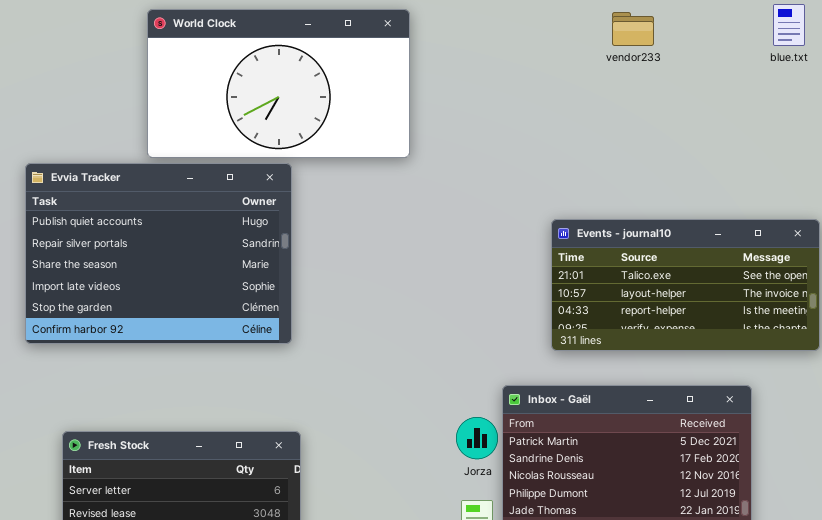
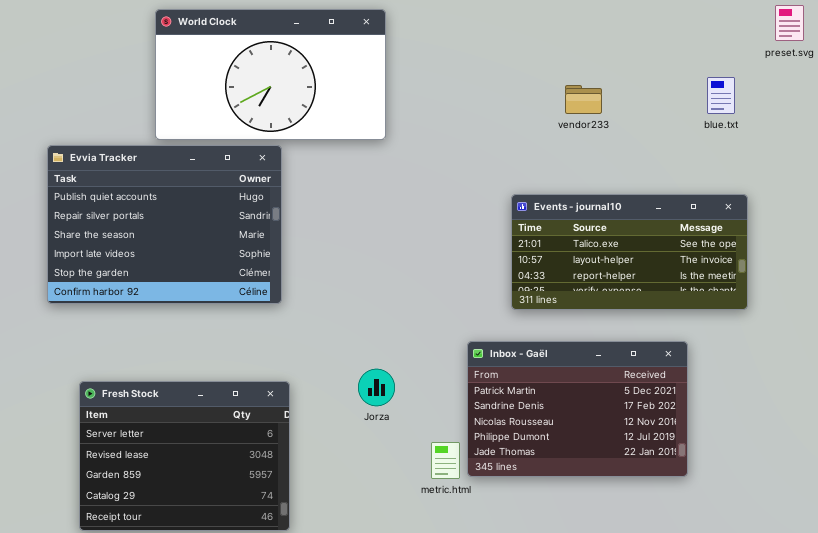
blue.txt: [773,4,805,46] -> [707,77,735,114], moved
vendor233: [612,12,654,46] -> [565,85,602,114], moved
Jorza: [456,417,498,459] -> [358,369,395,406], moved

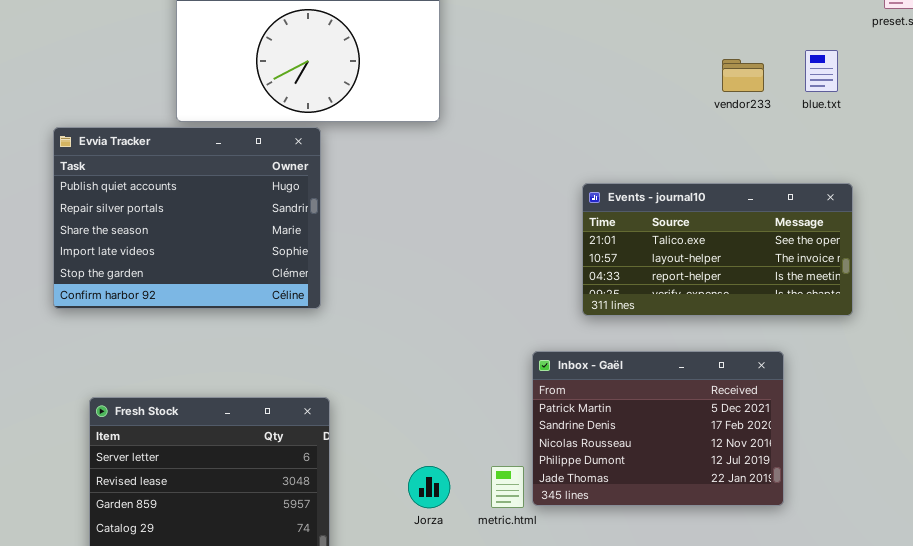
vendor233: [565,85,602,114] -> [722,59,764,92], moved
Jorza: [358,369,395,406] -> [408,466,450,508], moved

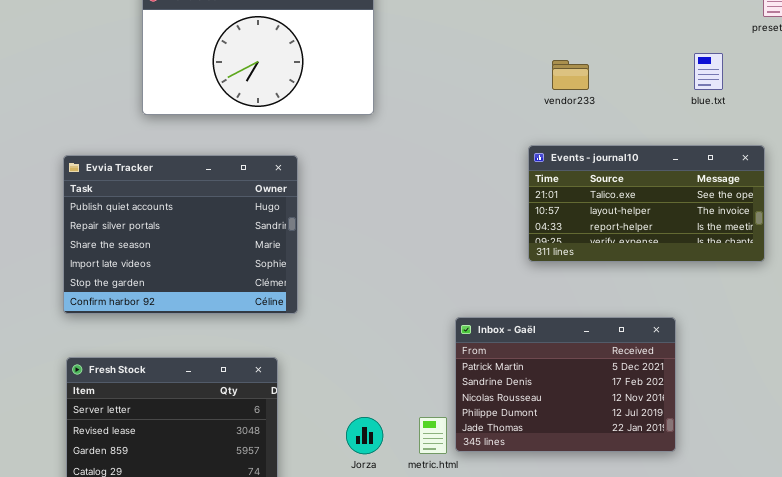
vendor233: [722,59,764,92] -> [552,60,589,90], moved
Evvia Tracker: [53,127,321,309] -> [63,155,298,314], moved
Events - journal10: [582,183,853,316] -> [528,145,765,262], moved

